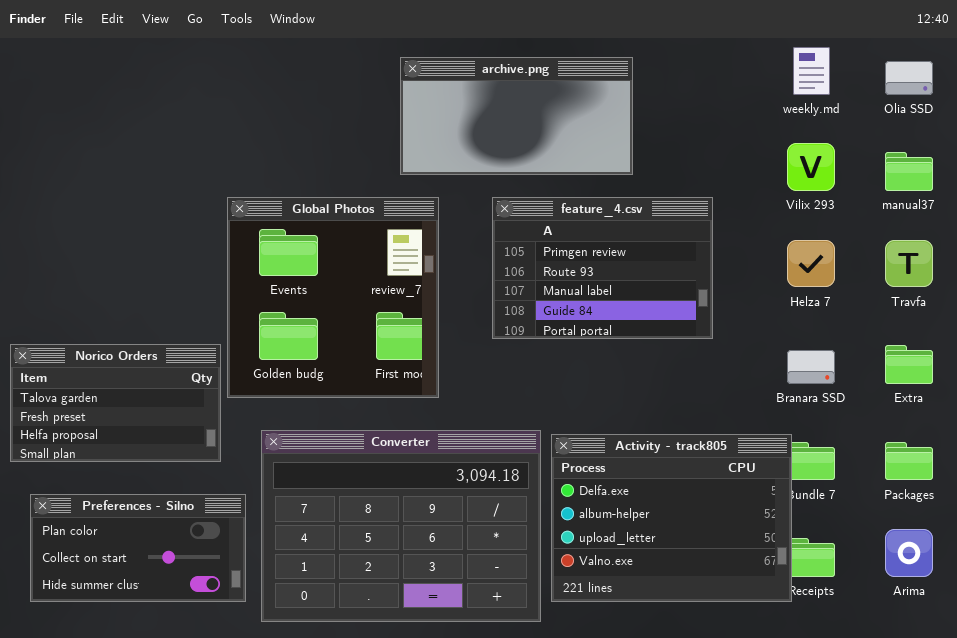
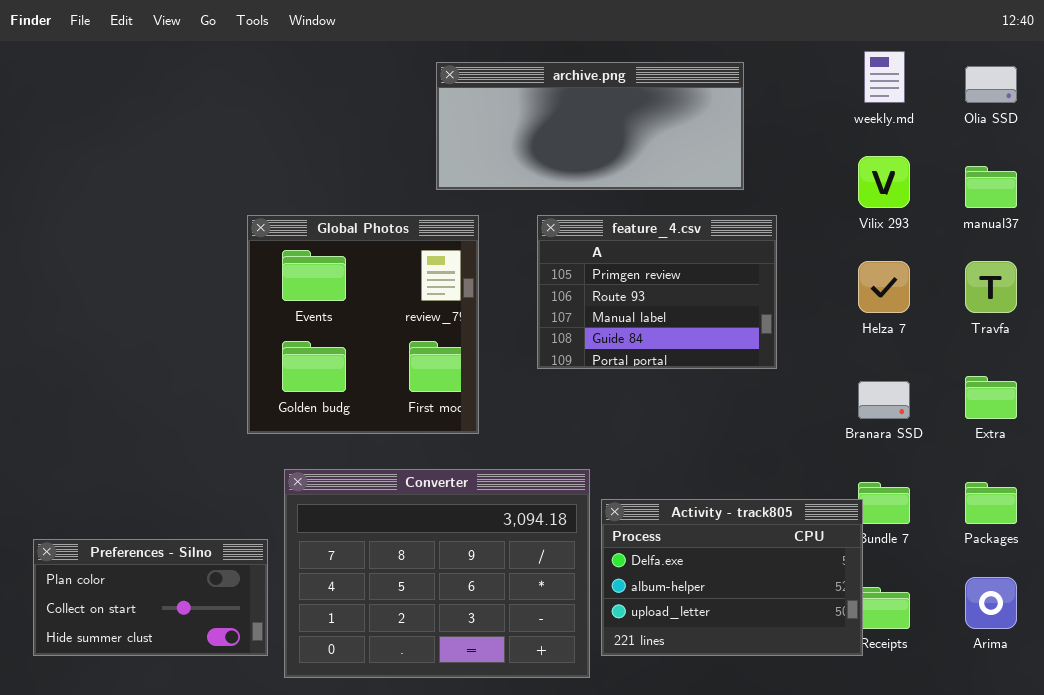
archive.png: [400,57,633,175] -> [436,62,744,190], resized
Norico Orders: [10,344,221,462] -> none, closed
Activity - track805: [551,434,792,602] -> [601,499,863,656], resized

